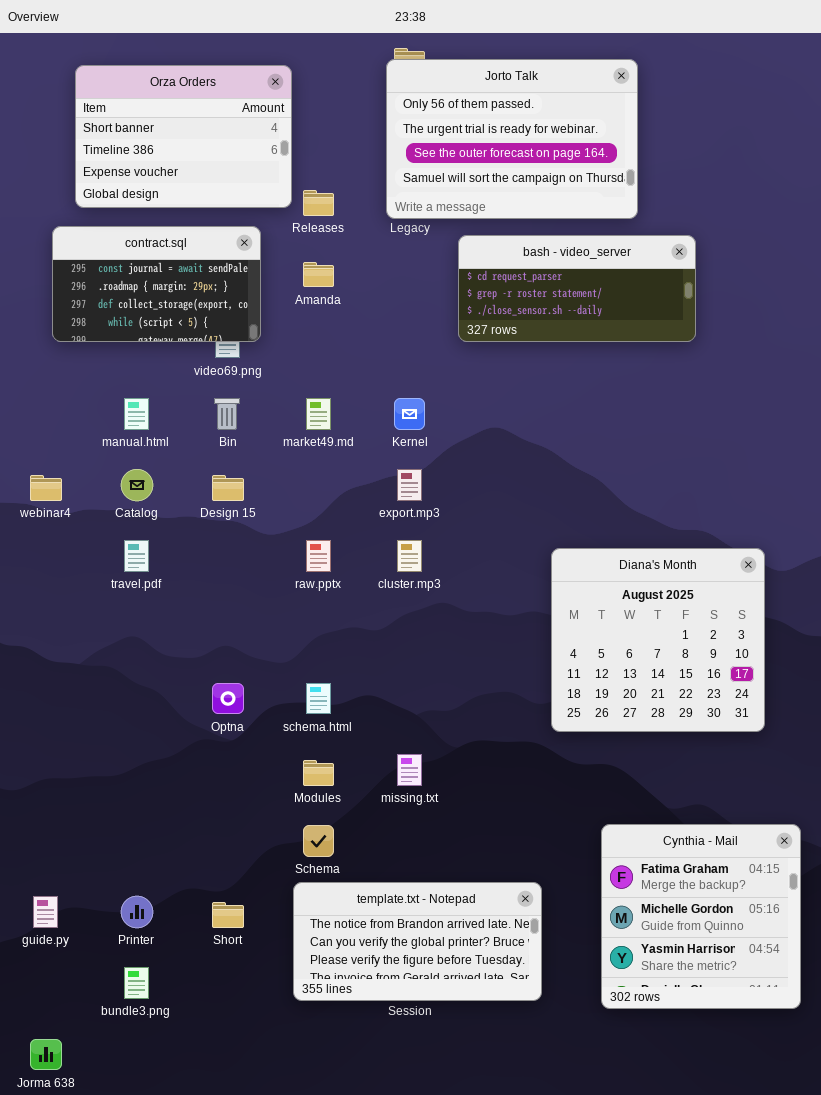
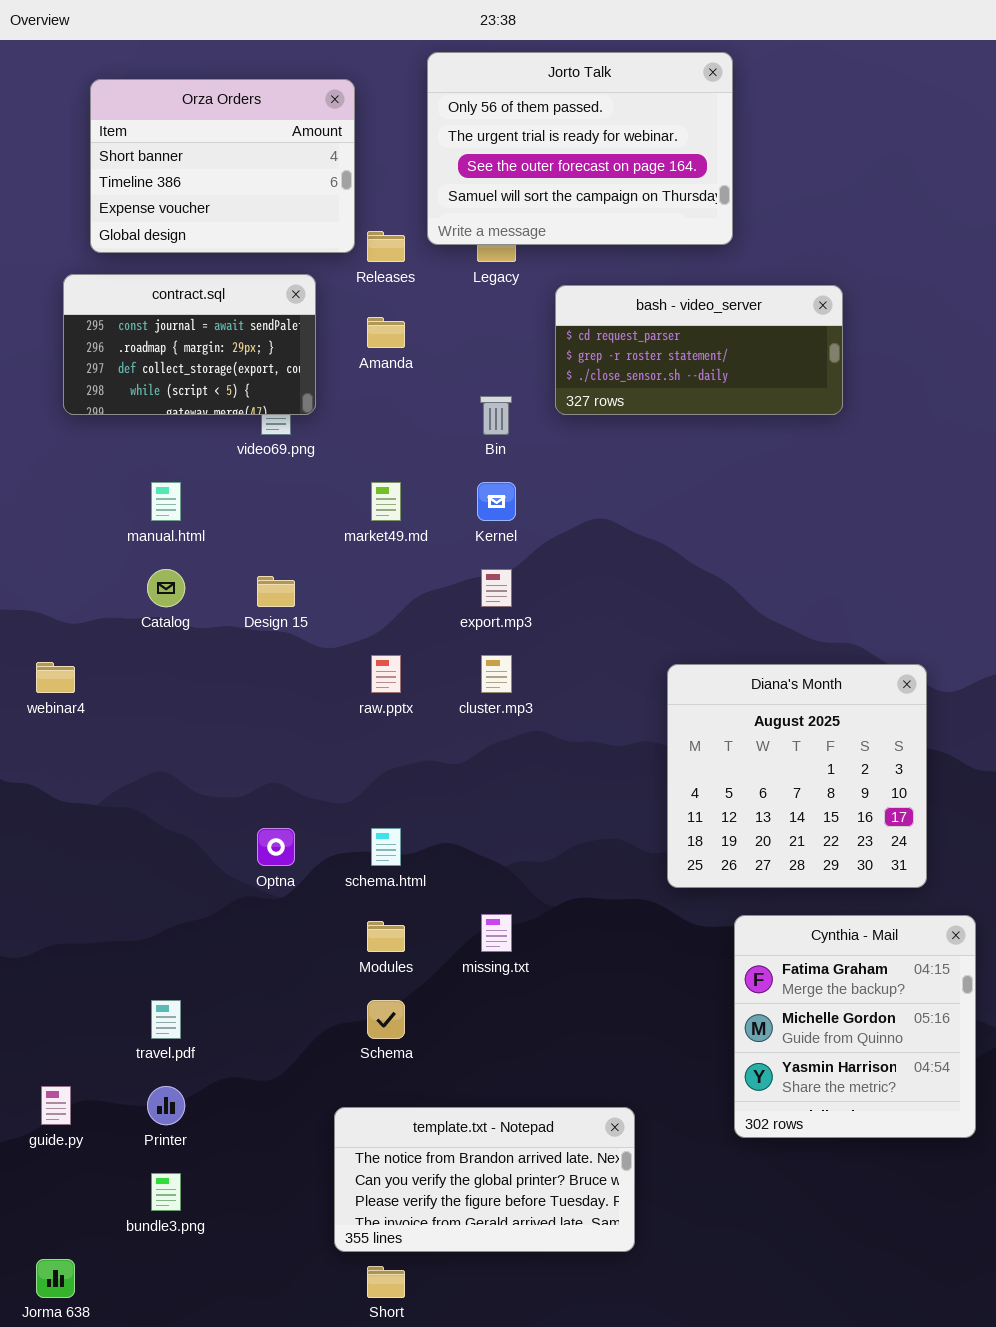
Jorto Talk: [386,59,638,219] -> [427,52,733,245], moved
Bin: [214,398,240,430] -> [480,396,512,435], moved
webinar4: [30,475,62,501] -> [36,662,75,693], moved
travel.pdf: [124,540,149,572] -> [151,1000,181,1039], moved
Cynthia - Mail: [601,824,801,1009] -> [734,915,976,1138], moved
template.txt - Notepad: [293,882,542,1001] -> [334,1107,635,1252], moved
Short: [212,902,244,928] -> [367,1266,405,1298], moved

